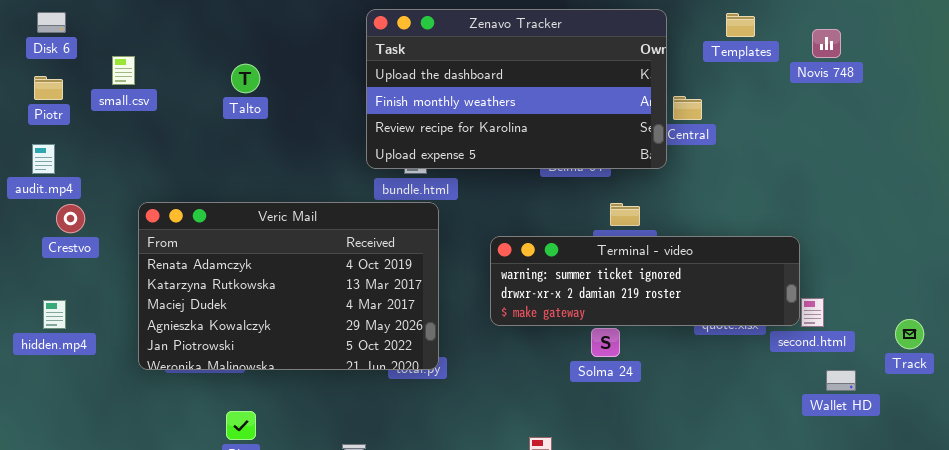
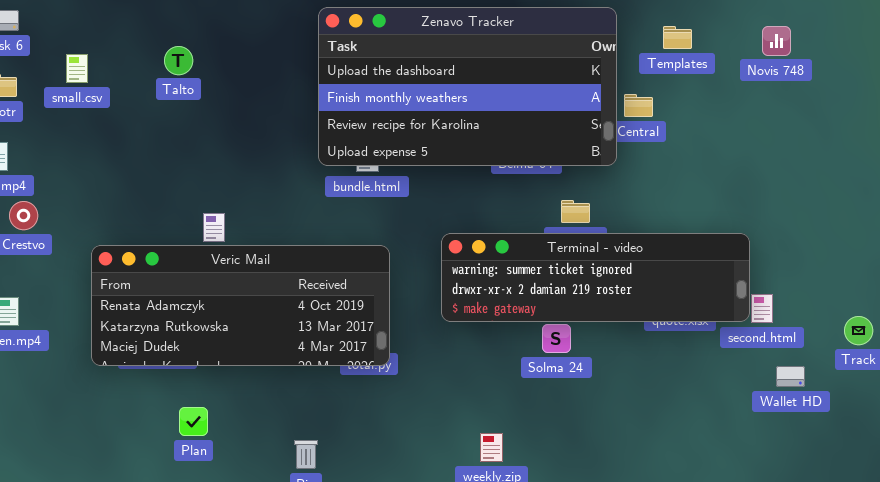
Templates: [726,13,755,37] -> [663,26,692,49], moved
Talto: [231,64,260,93] -> [164,46,193,75], moved
Veric Mail: [138,202,439,370] -> [91,245,390,366], resized

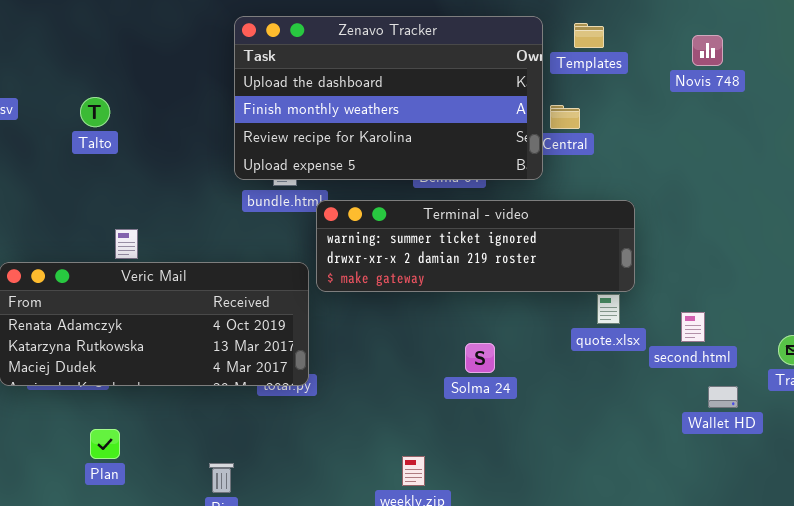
Templates: [663,26,692,49] -> [574,23,604,48], moved
Talto: [164,46,193,75] -> [80,97,110,127], moved
Terminal - video: [441,233,750,322] -> [316,200,635,292], moved

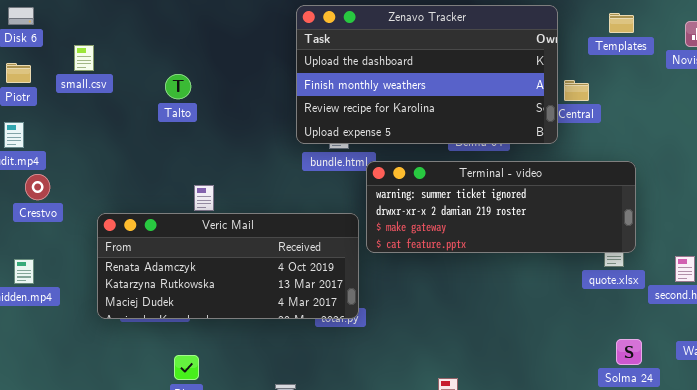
Templates: [574,23,604,48] -> [609,13,634,33], moved
Terminal - video: [316,200,635,292] -> [366,161,636,253], resized
Solma 24: [465,343,495,373] -> [616,339,642,365], moved

